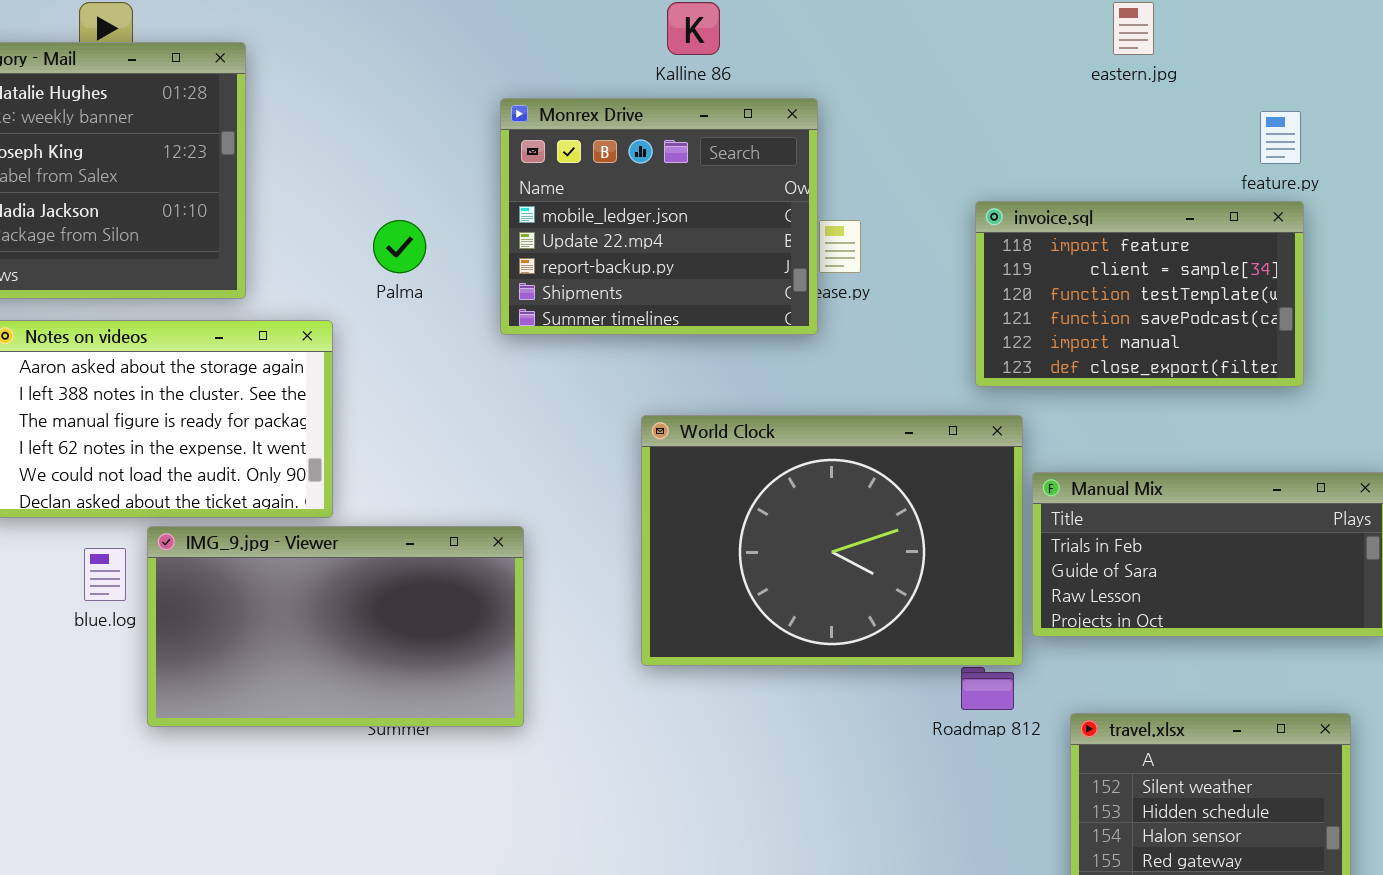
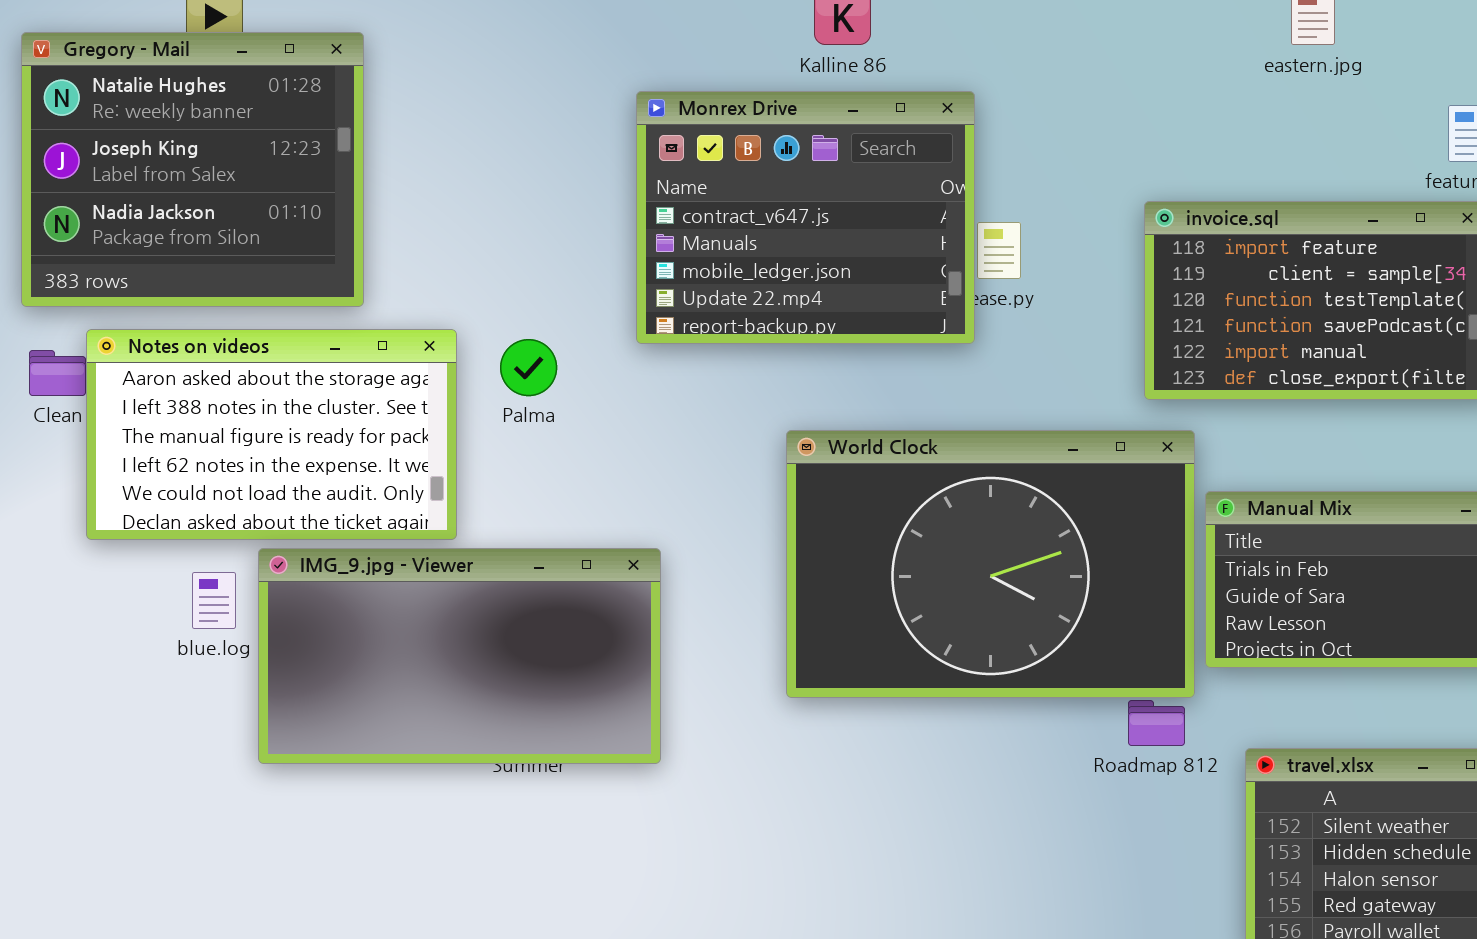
Monrex Drive: [500,98,818,335] -> [636,91,975,344], scrolled up 2 rows
Palma: [373,220,426,273] -> [500,339,557,396], moved

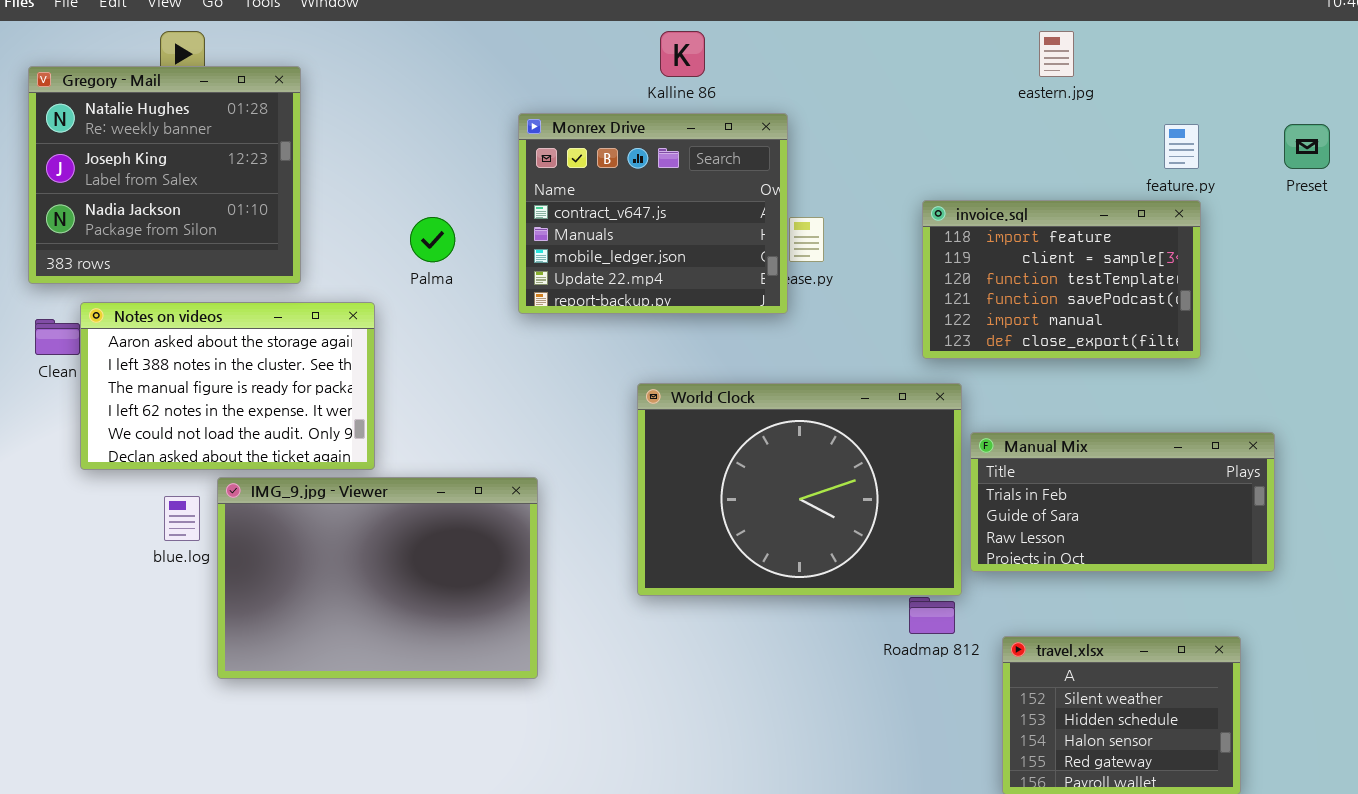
Palma: [500,339,557,396] -> [410,217,455,262], moved
IMG_9.jpg - Viewer: [258,548,661,764] -> [217,477,538,679], resized

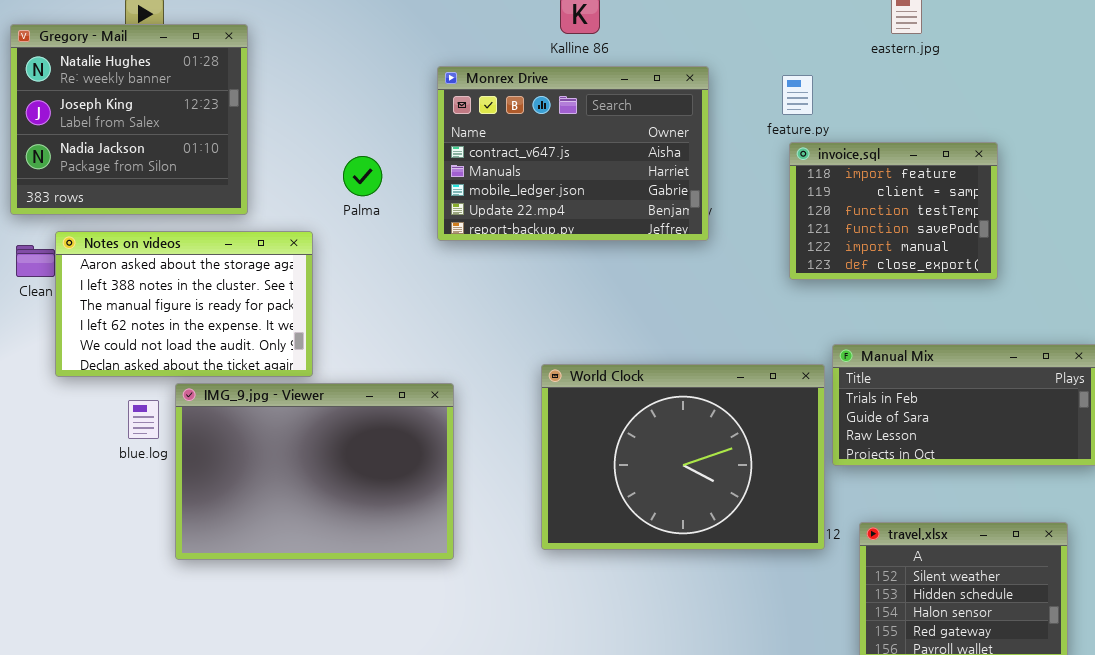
Monrex Drive: [518,113,788,314] -> [437,66,709,241], resized
feature.py: [1164,124,1199,169] -> [782,75,813,115], moved
invoice.sql: [922,200,1201,359] -> [789,142,998,280], resized
World Clock: [637,383,962,596] -> [541,364,825,550], moved

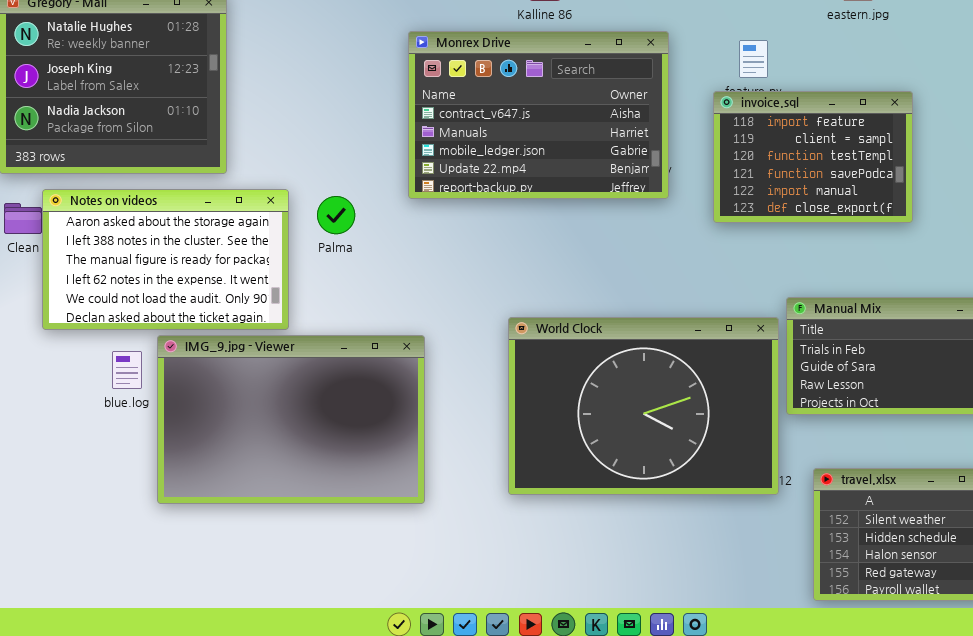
invoice.sql: [789,142,998,280] -> [713,91,913,223], moved
Palma: [343,156,382,196] -> [317,196,355,234], moved

